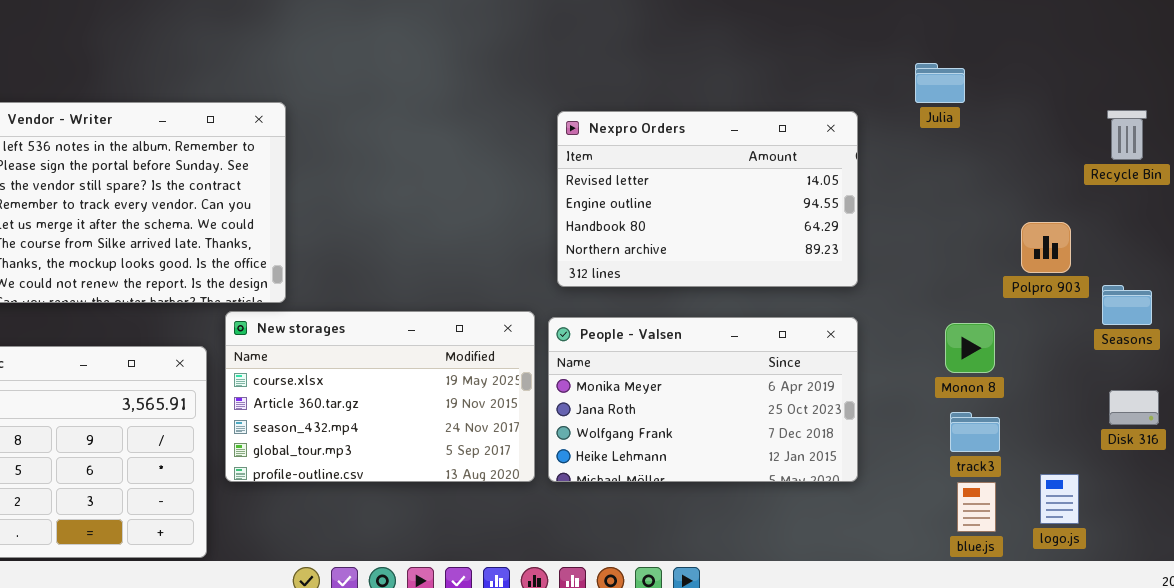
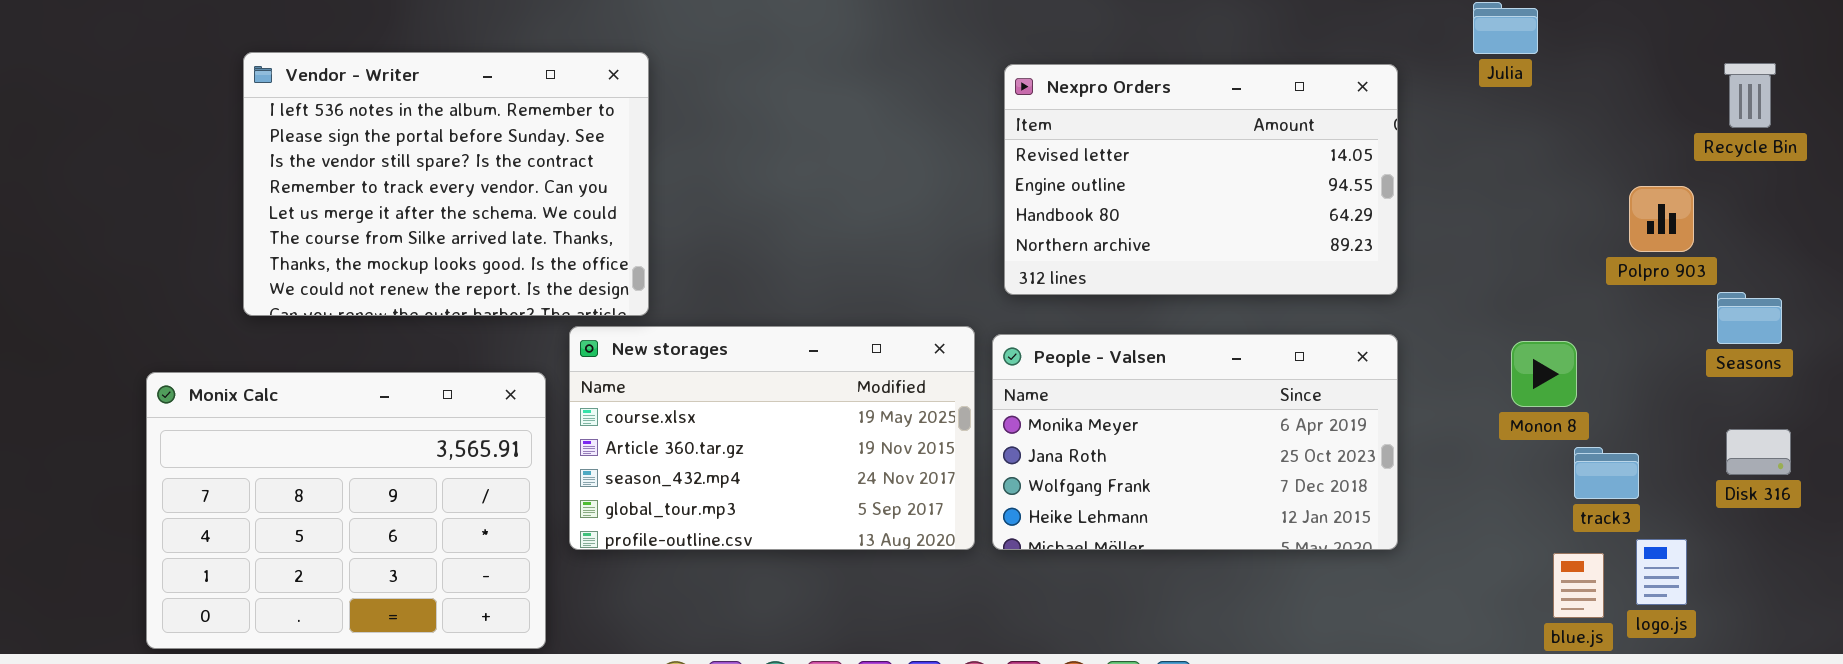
Polpro 903: [1021,222,1071,273] -> [1629,186,1694,252], moved
track3: [950,412,1000,452] -> [1574,447,1639,499], moved
blue.js: [957,482,996,532] -> [1553,553,1604,618], moved

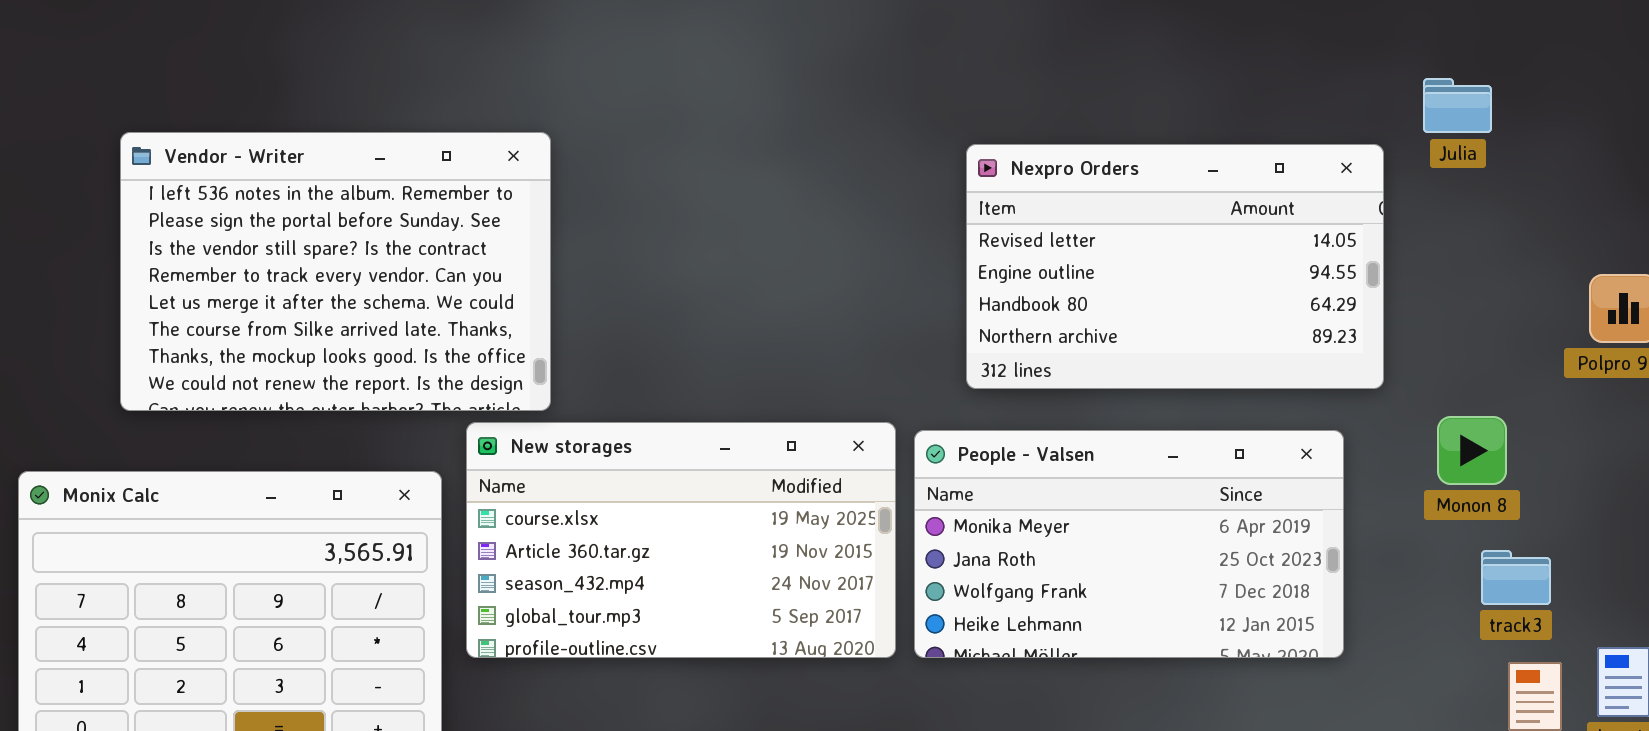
Nexpro Orders: [1004,64,1398,295] -> [966,144,1384,389], moved
Monon 8: [1511,341,1577,407] -> [1437,416,1507,485], moved
track3: [1574,447,1639,499] -> [1481,550,1551,605], moved

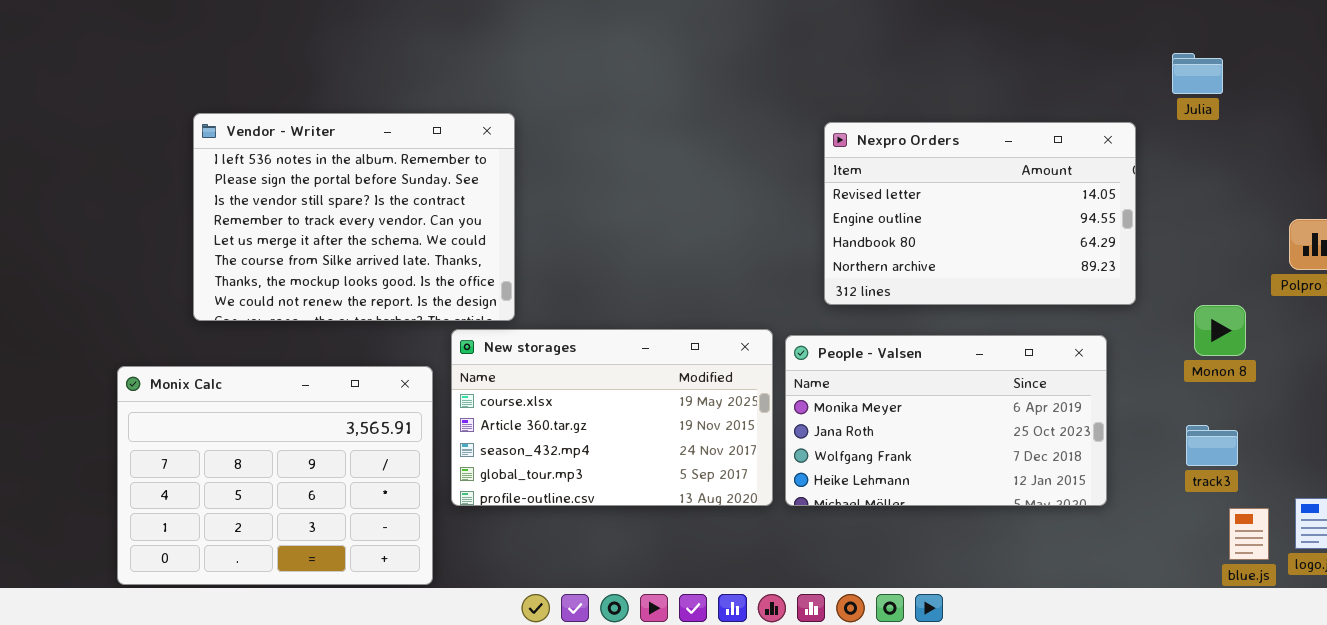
Julia: [1423,78,1492,133] -> [1172,53,1223,94], moved
Monon 8: [1437,416,1507,485] -> [1194,305,1246,356], moved
track3: [1481,550,1551,605] -> [1186,425,1238,466], moved

